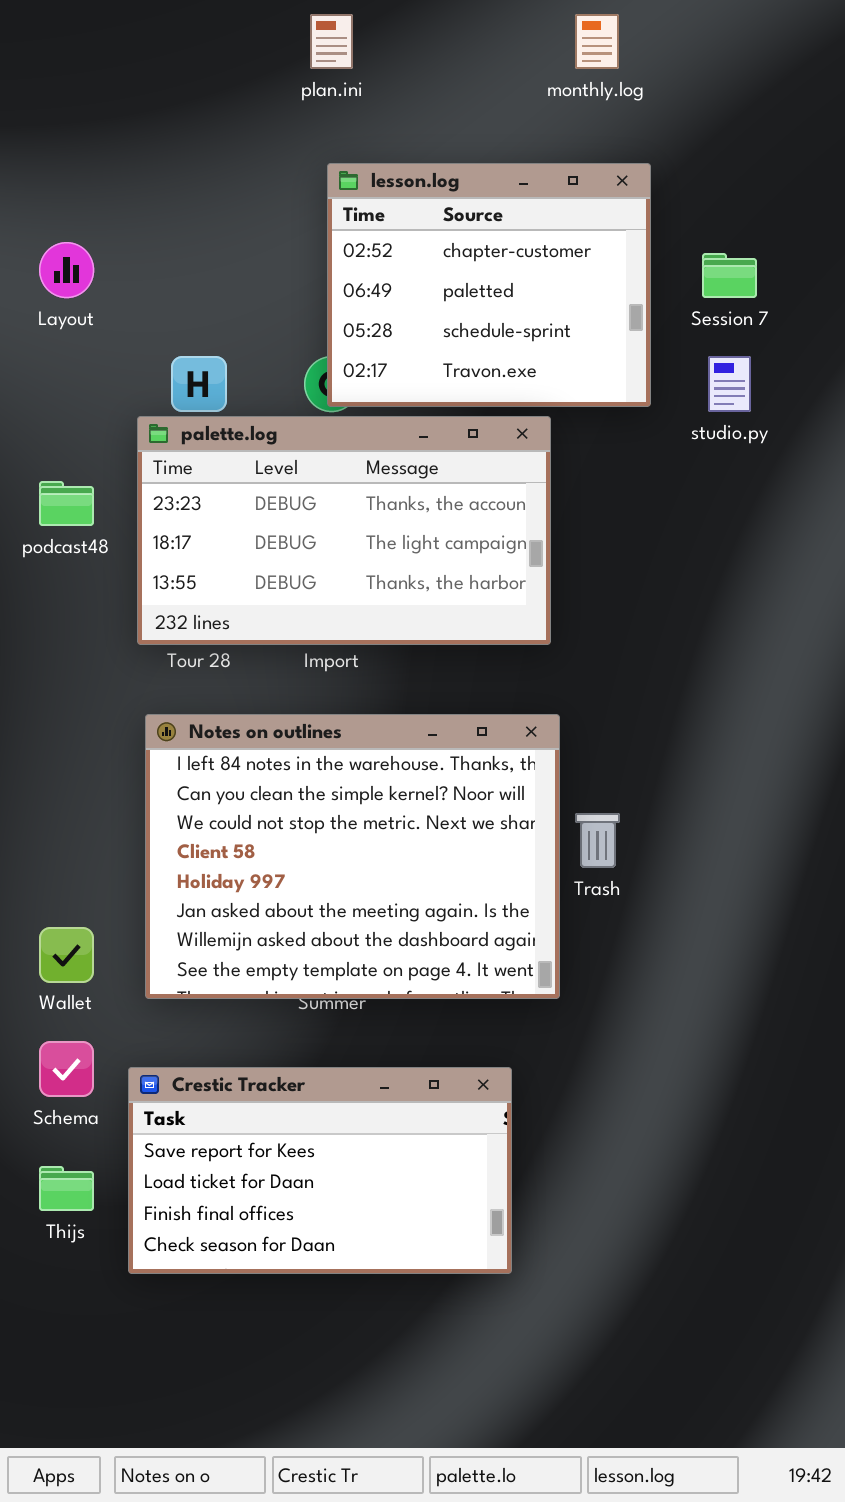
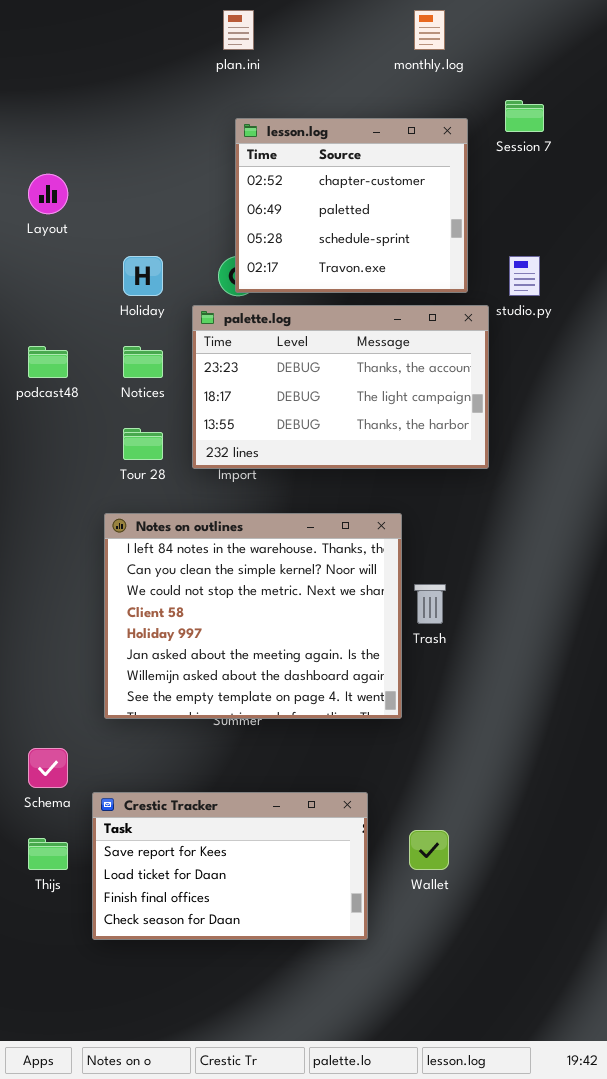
Session 7: [702,253,757,298] -> [505,100,544,132], moved
palette.log: [137,416,551,645] -> [192,305,489,469], moved
Wallet: [39,927,94,983] -> [409,830,449,870], moved
Crestic Tracker: [128,1067,512,1274] -> [92,792,368,940], moved

